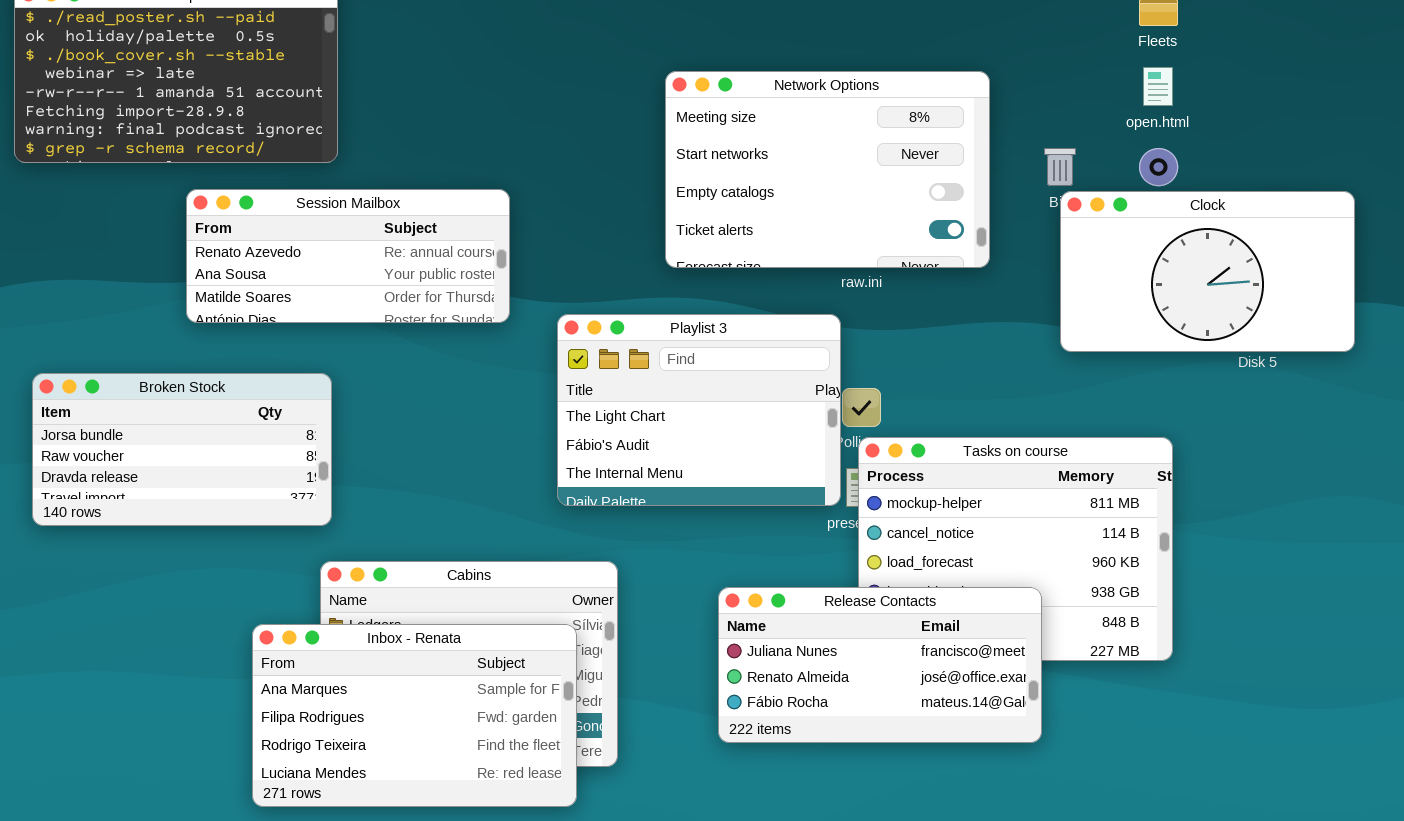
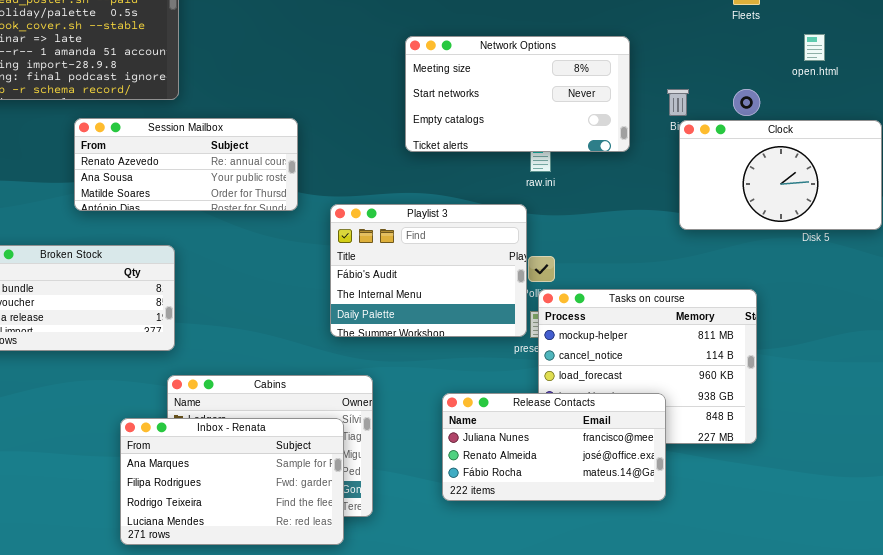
open.html: [1143,67,1173,106] -> [804,34,825,61], moved
Network Options: [665,71,990,268] -> [405,36,630,152], resized
Playlist 3: [557,314,841,506] -> [330,204,527,337], scrolled down 1 row

